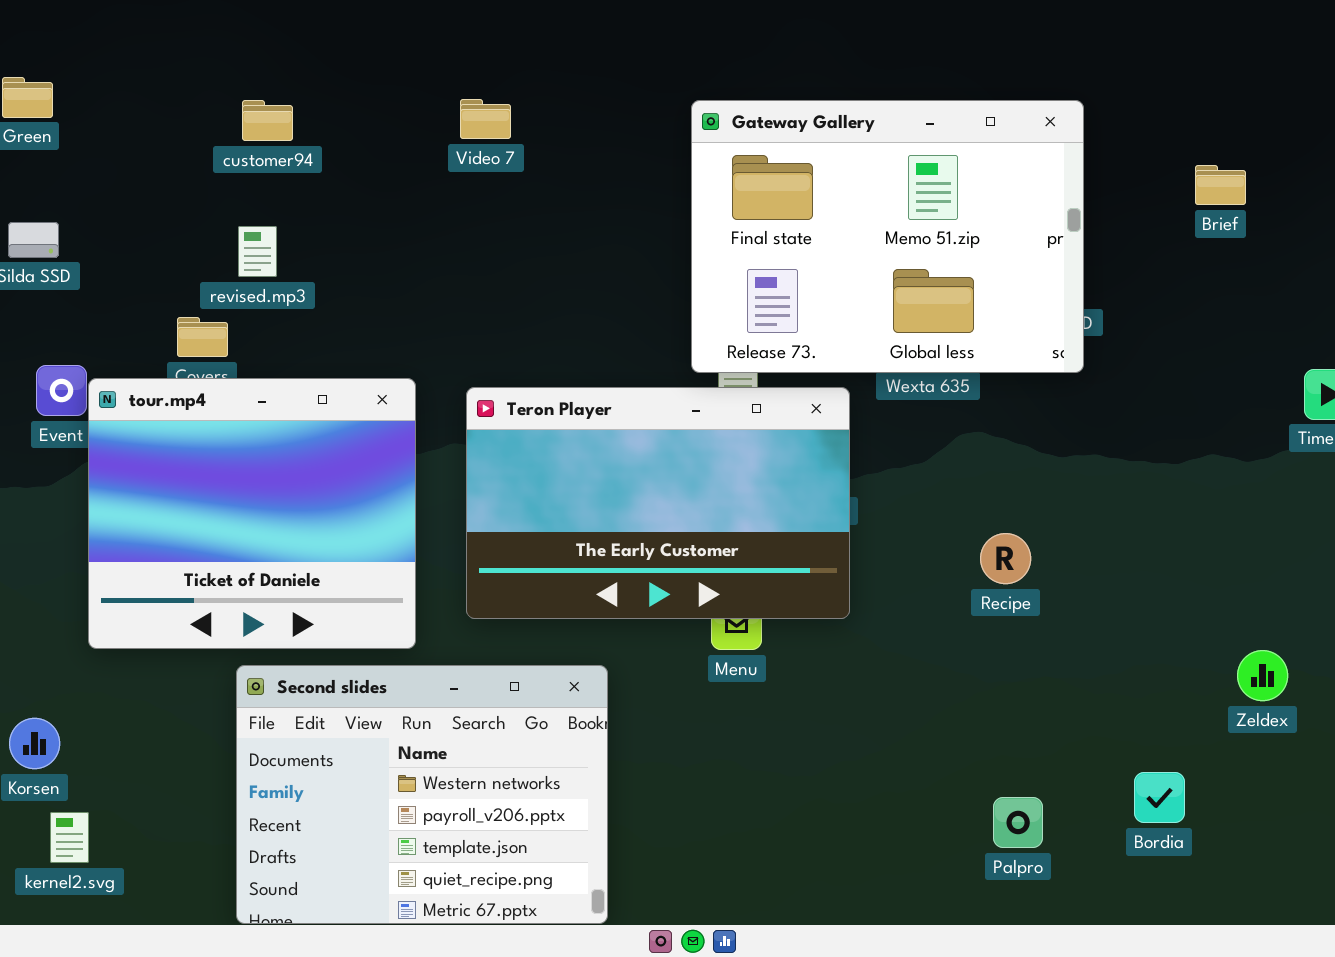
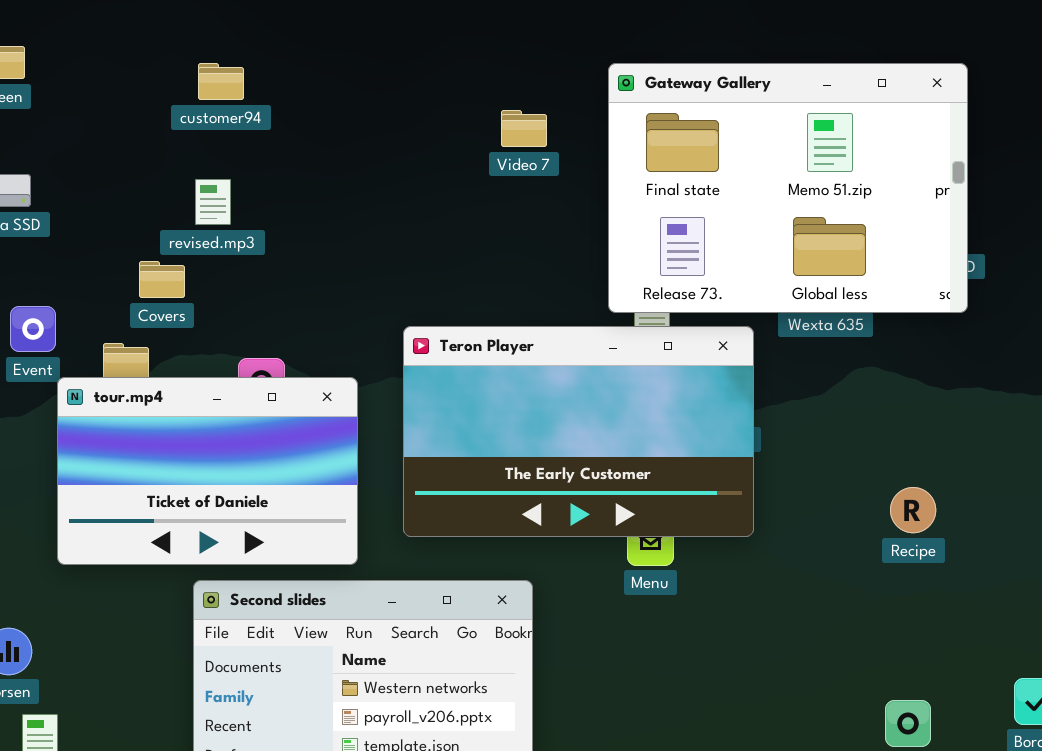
Video 7: [460,99,511,139] -> [501,110,547,147], moved
tour.mp4: [88,378,416,649] -> [57,377,358,565], resized
Recipe: [980,533,1031,584] -> [890,487,936,533], moved

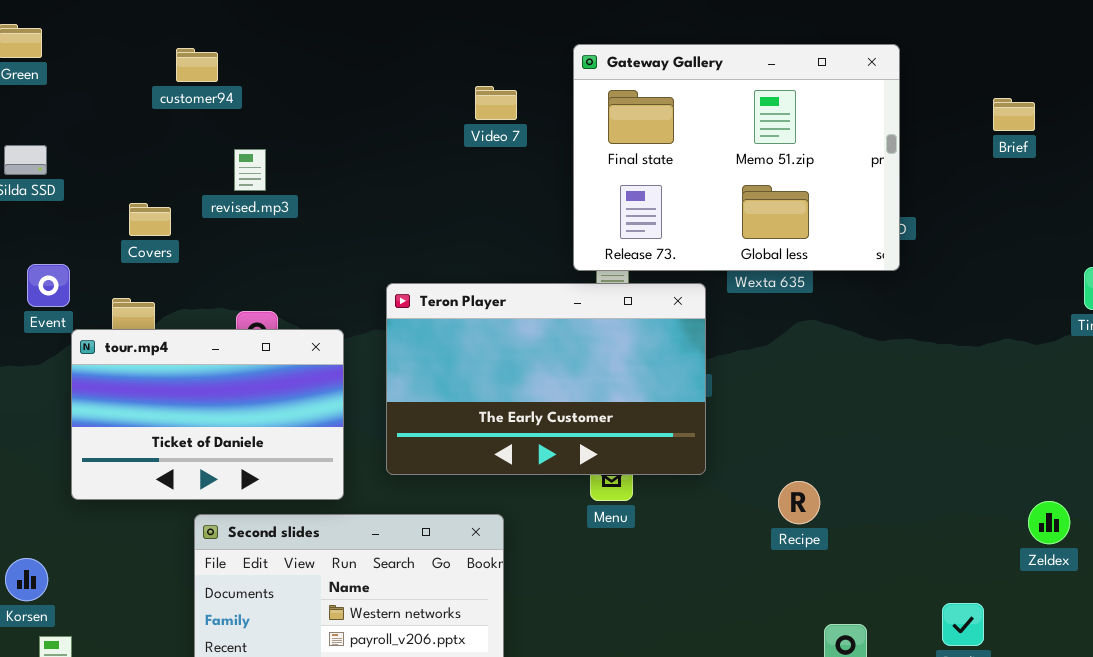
customer94: [198,63,244,100] -> [176,48,218,82], moved
revised.mp3: [195,179,231,225] -> [234,149,266,191], moved
Covers: [139,261,185,298] -> [129,203,171,236], moved
Recipe: [890,487,936,533] -> [778,481,820,524], moved

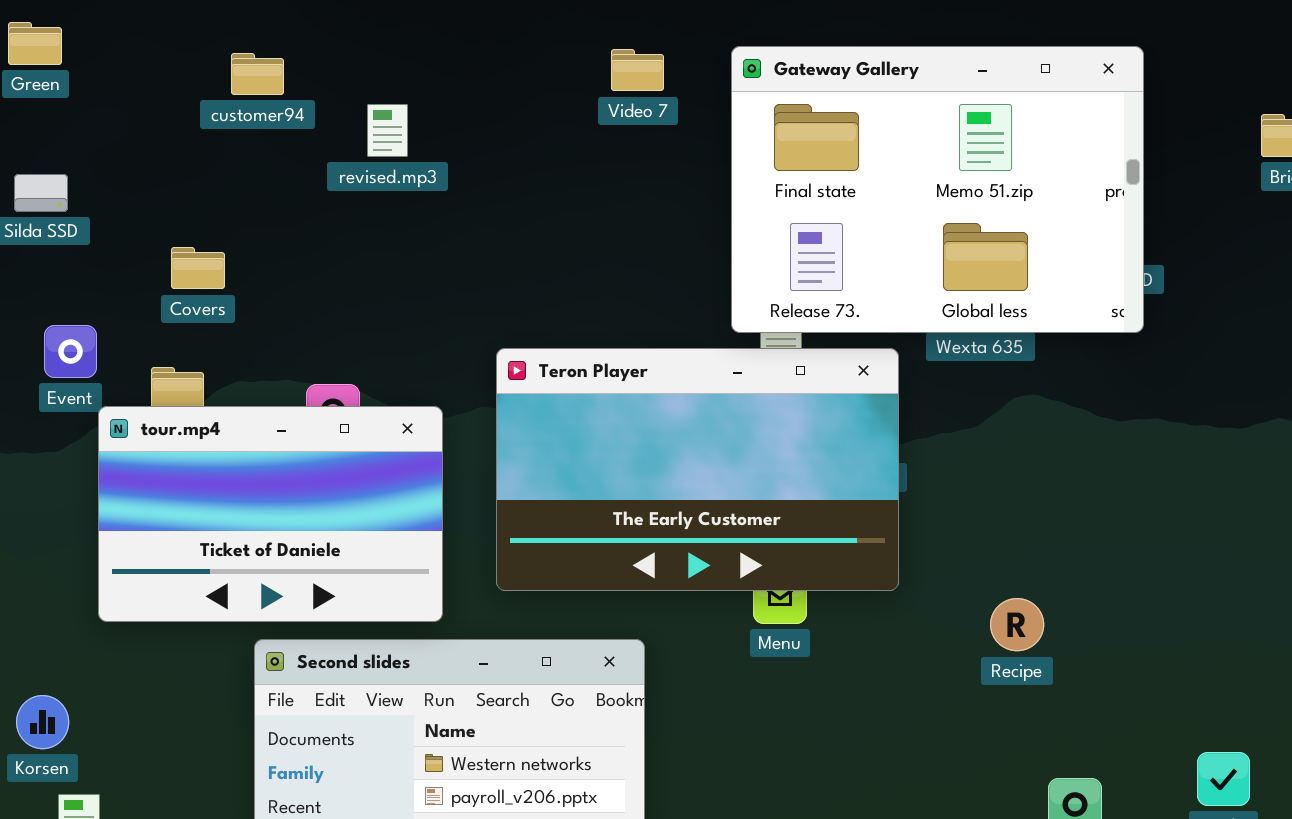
Video 7: [475,86,517,120] -> [611,49,664,91], moved
revised.mp3: [234,149,266,191] -> [367,104,408,157], moved

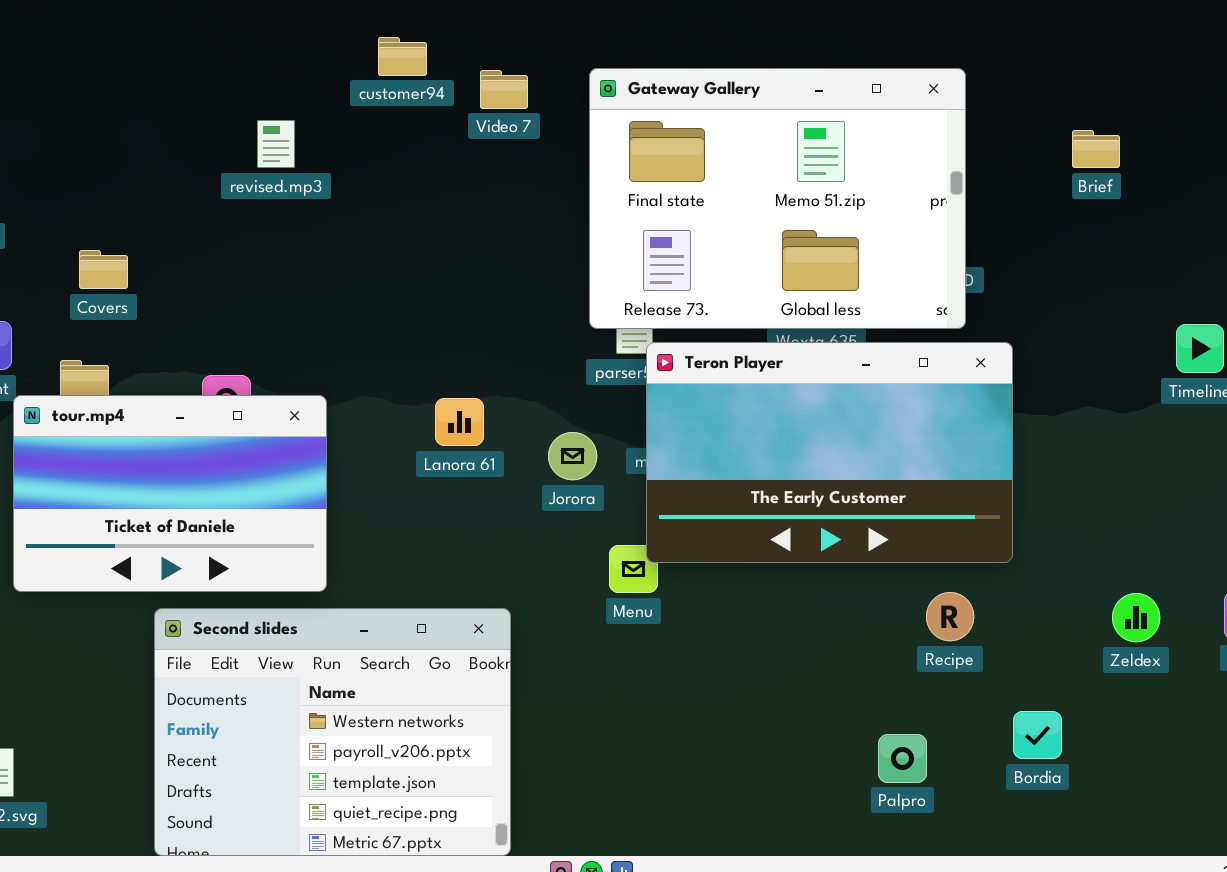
customer94: [231,53,284,95] -> [378,37,427,76], moved
Teron Player: [496,348,899,591] -> [646,342,1013,563], moved
Recipe: [990,598,1044,651] -> [926,592,974,641], moved

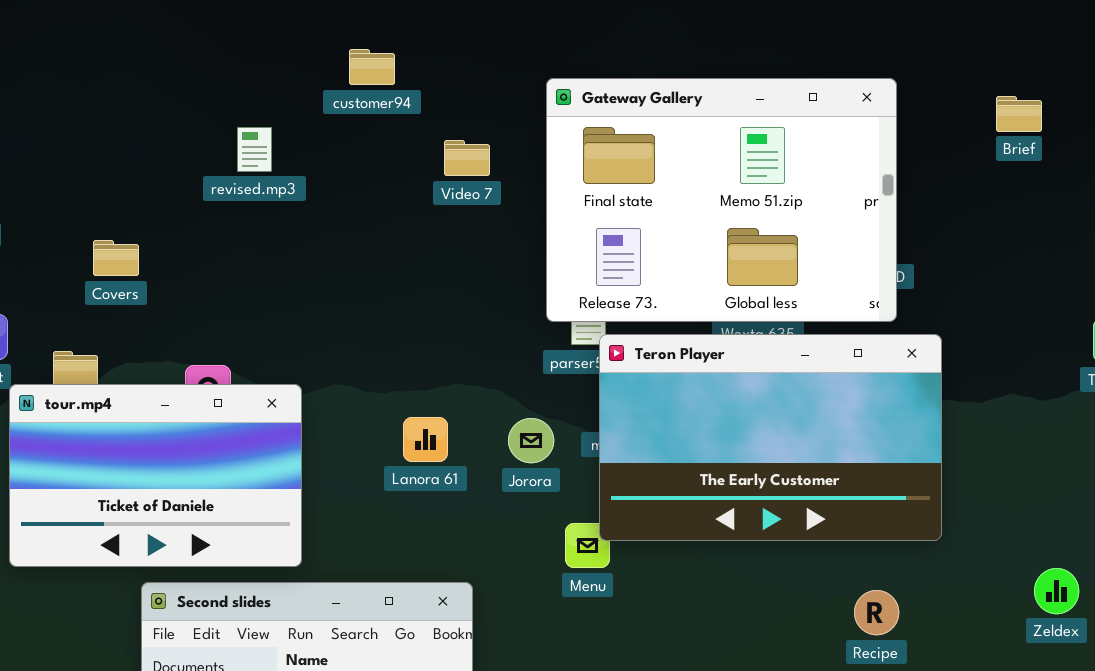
Video 7: [480,70,528,109] -> [444,140,490,176], moved
Brief: [1072,130,1120,168] -> [996,96,1042,132], moved
Covers: [79,250,128,289] -> [93,240,139,276], moved
Lanora 61: [435,398,484,446] -> [403,417,448,462], moved
Recipe: [926,592,974,641] -> [854,590,899,635], moved

